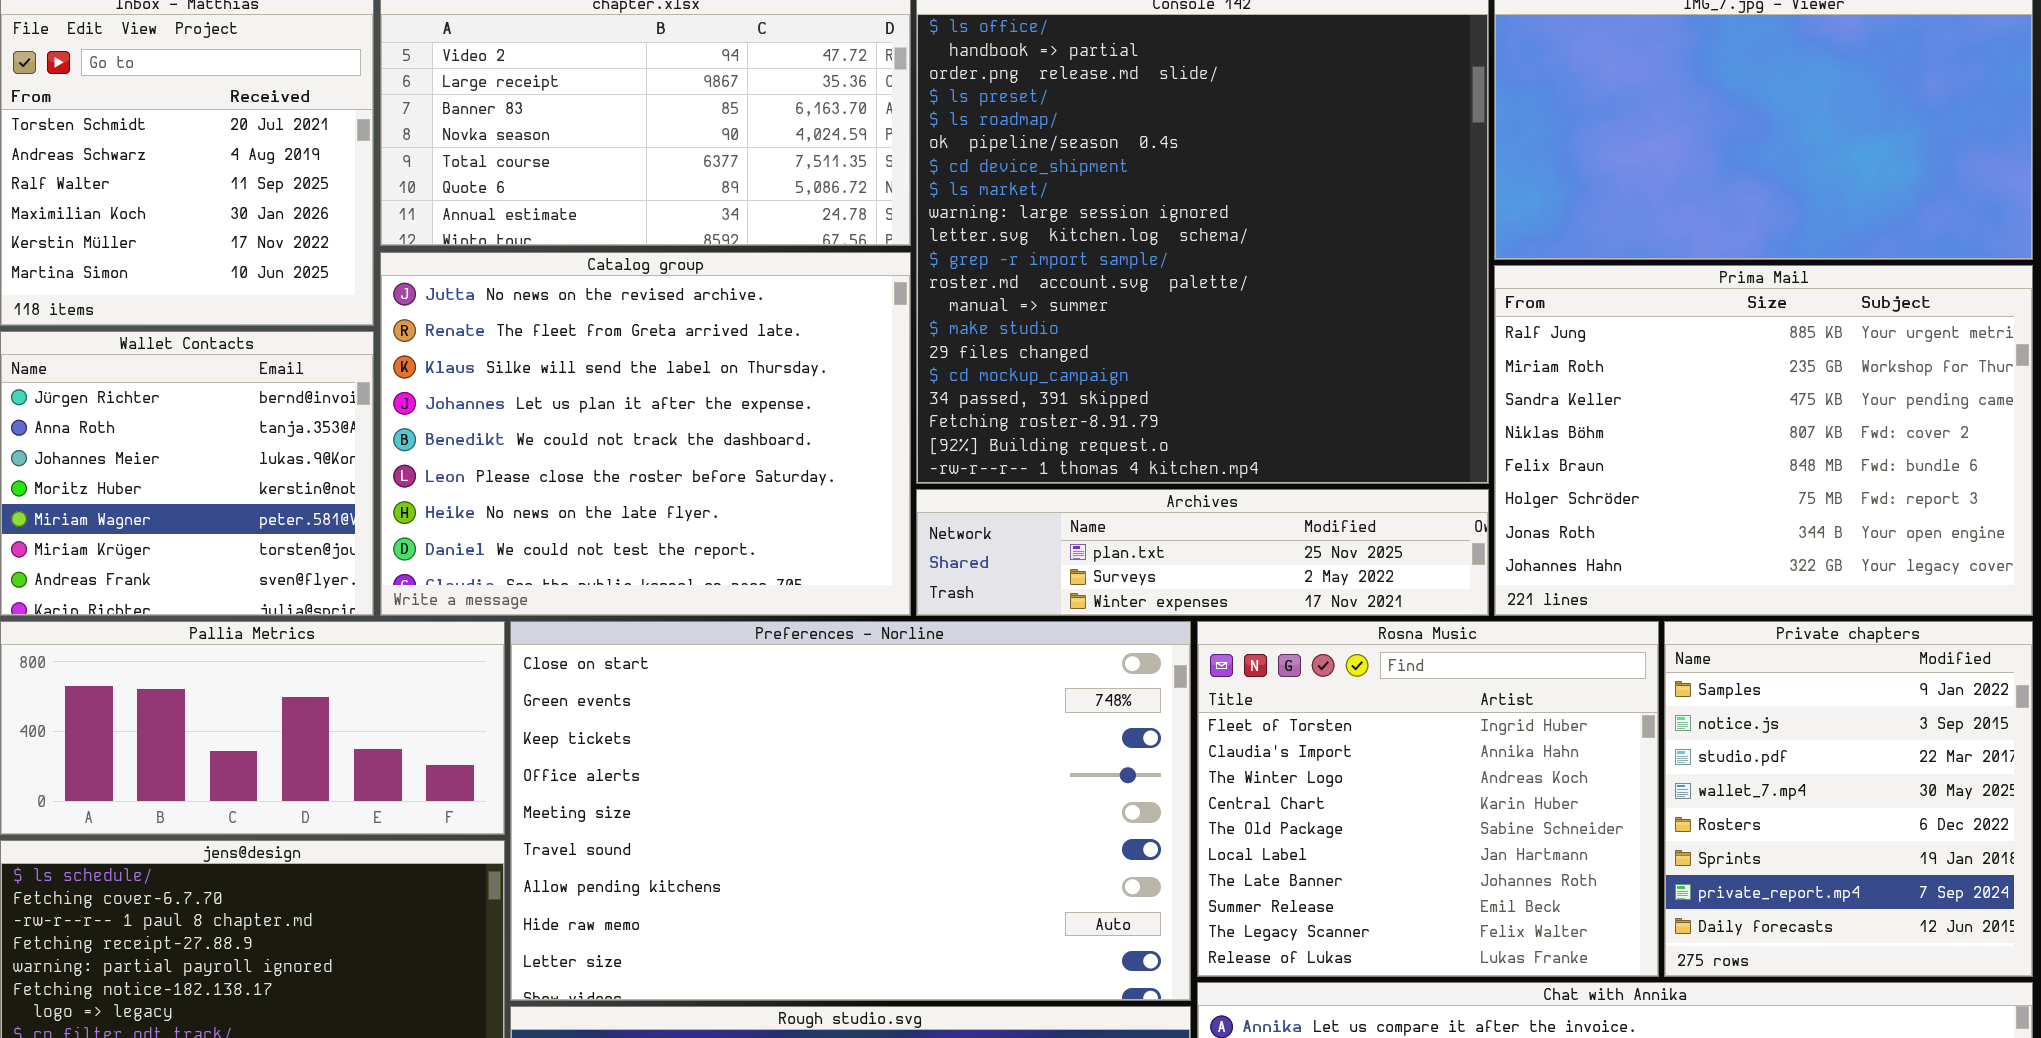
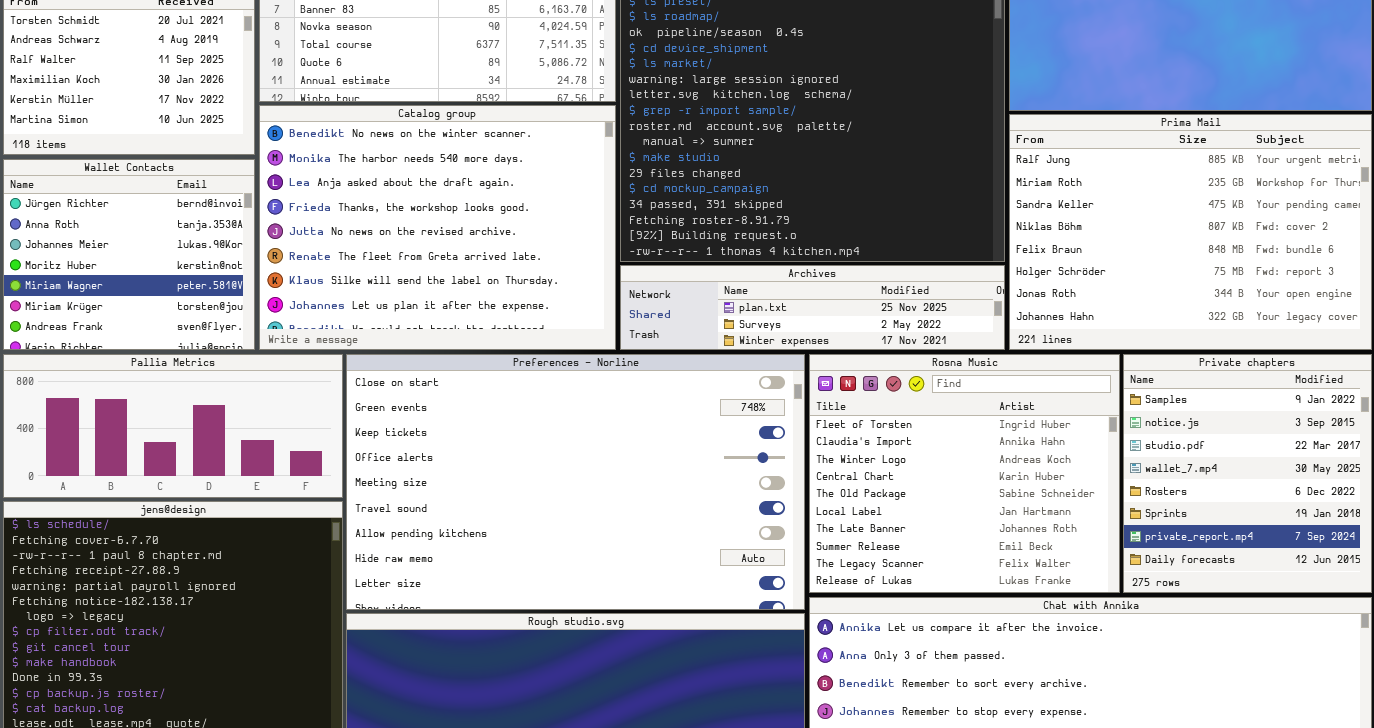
Catalog group: [380,252,911,616] -> [259,105,616,350], scrolled up 4 rows

